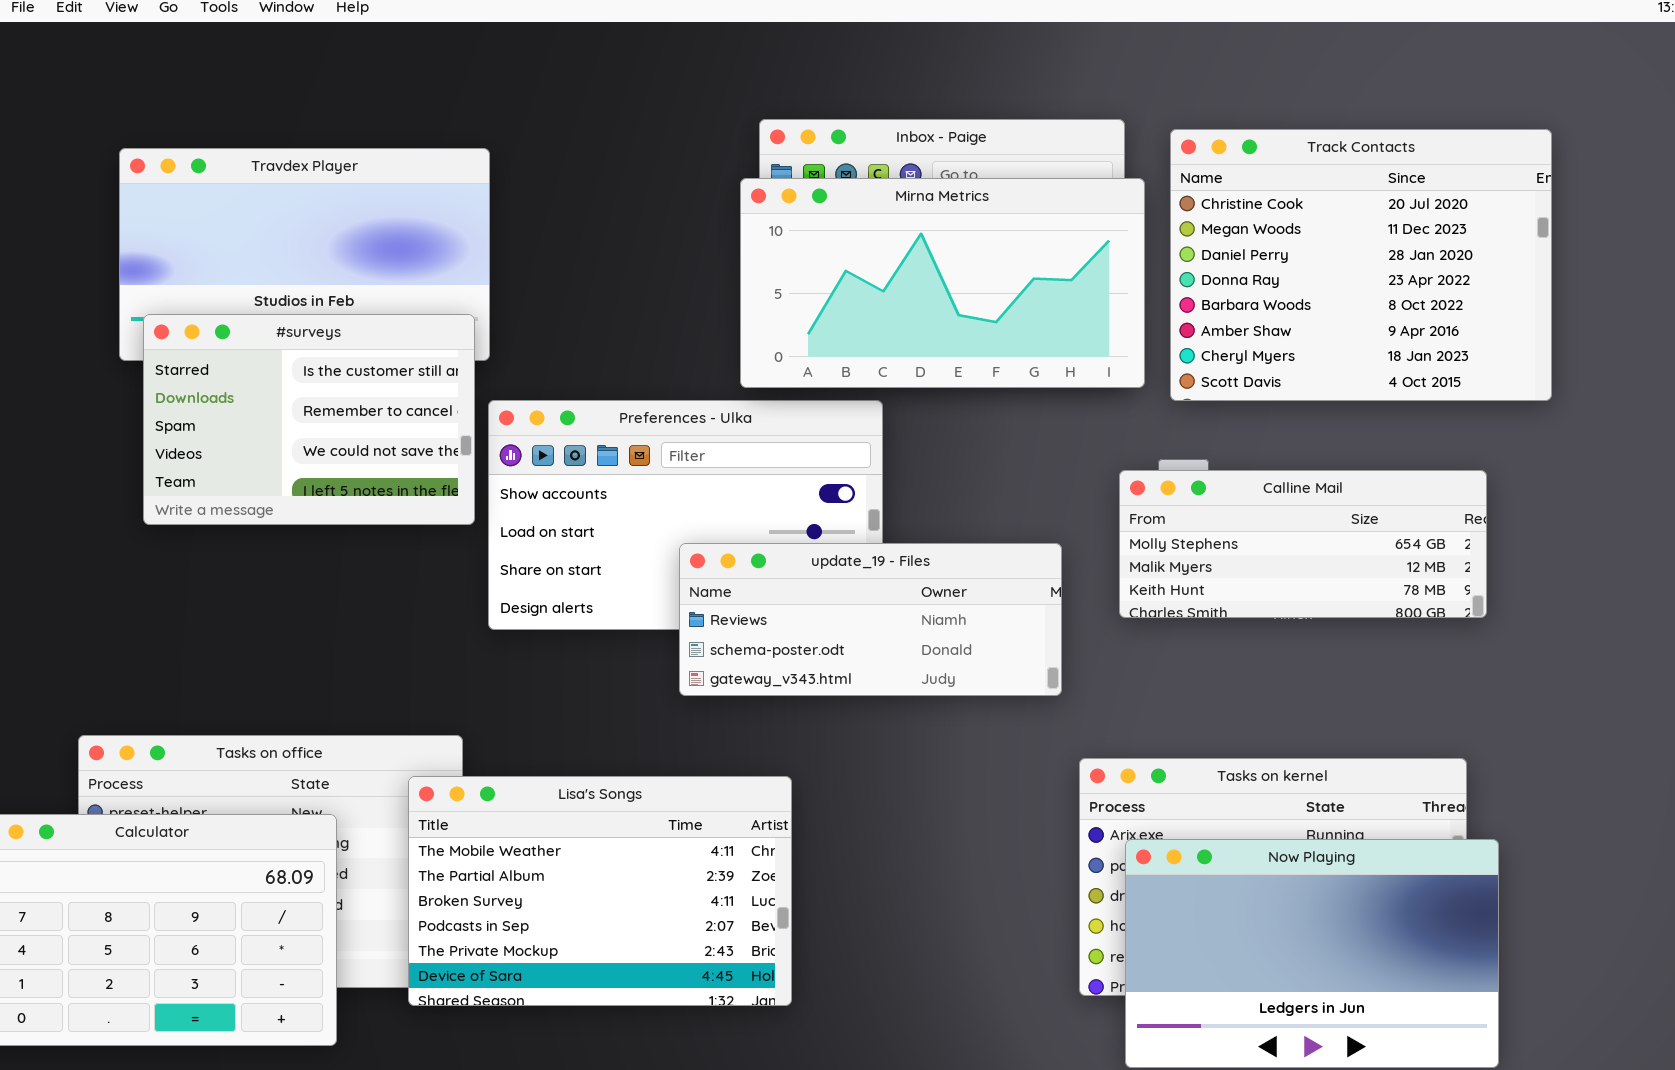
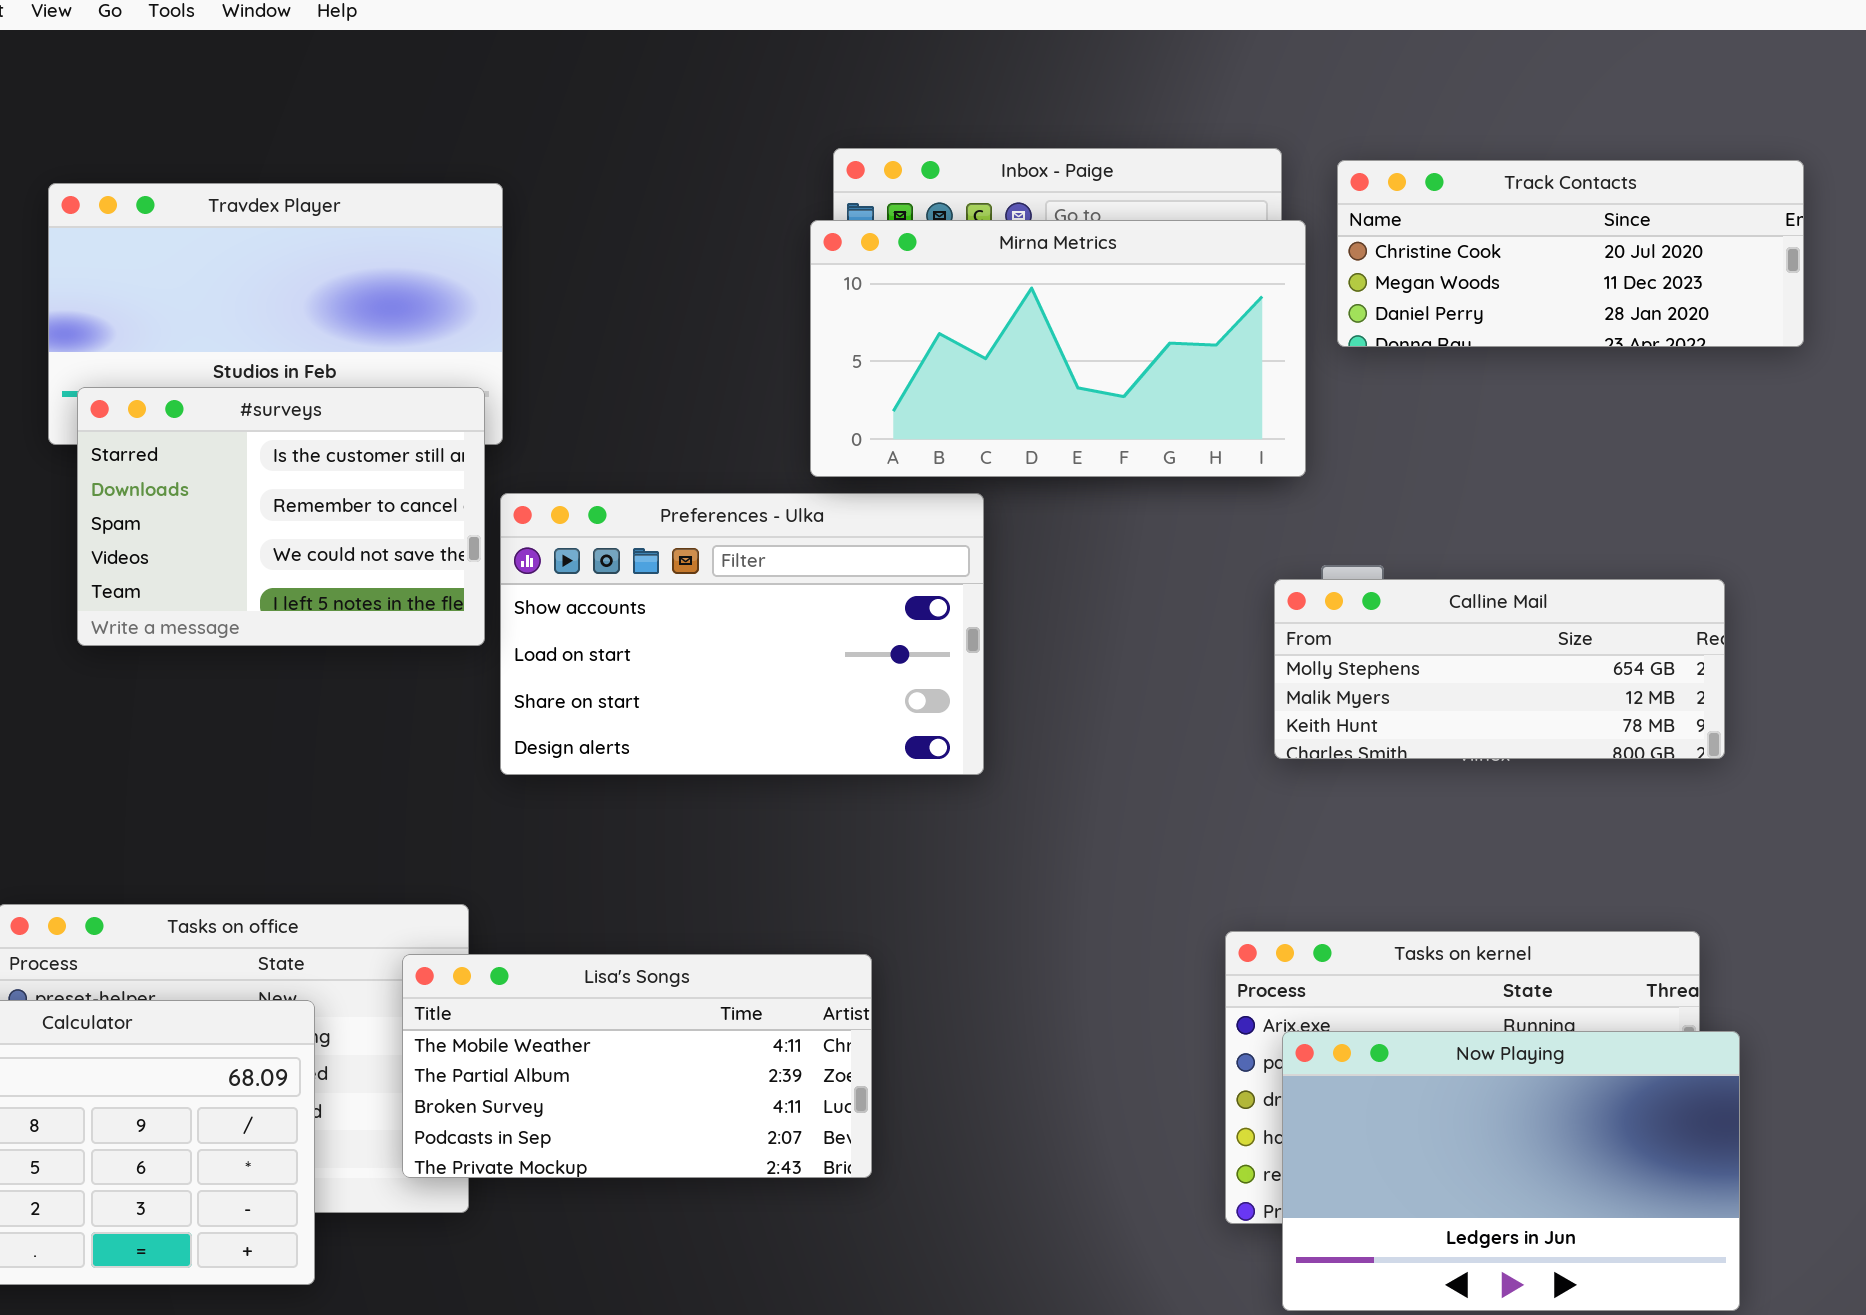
Track Contacts: [1170,129,1552,401] -> [1337,160,1804,347], resized
update_19 - Files: [679,543,1062,696] -> none, closed
Lisa's Songs: [408,776,792,1006] -> [402,954,872,1178], resized

